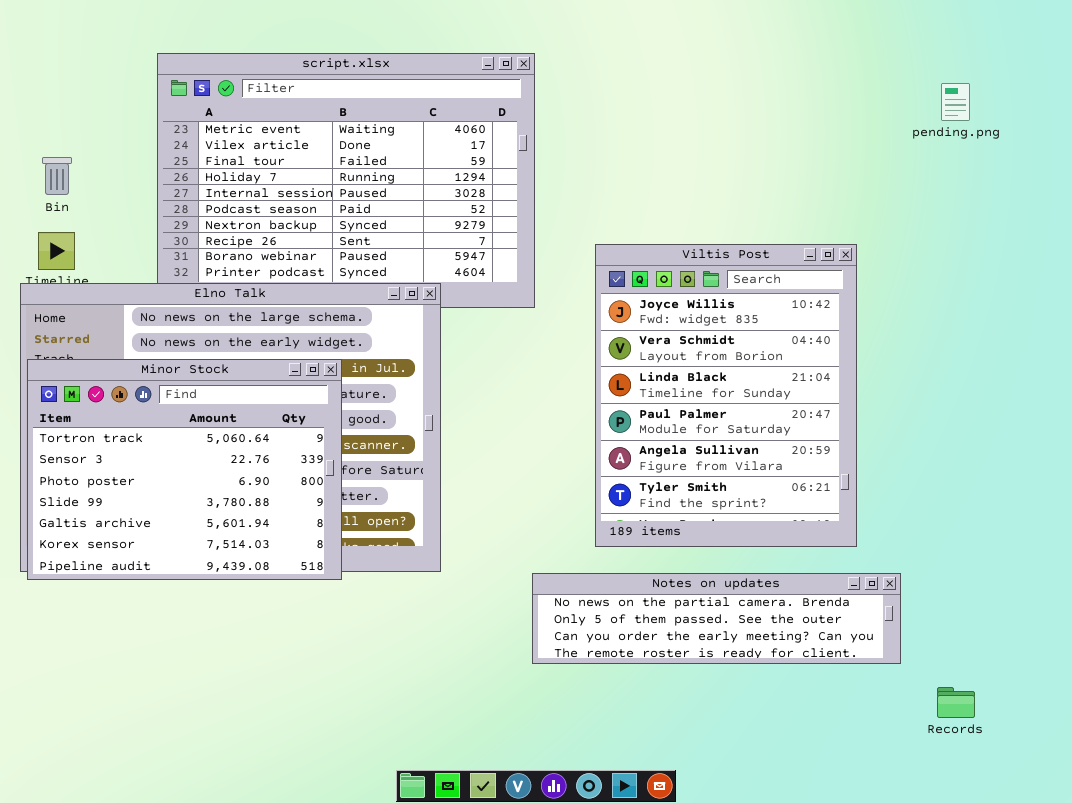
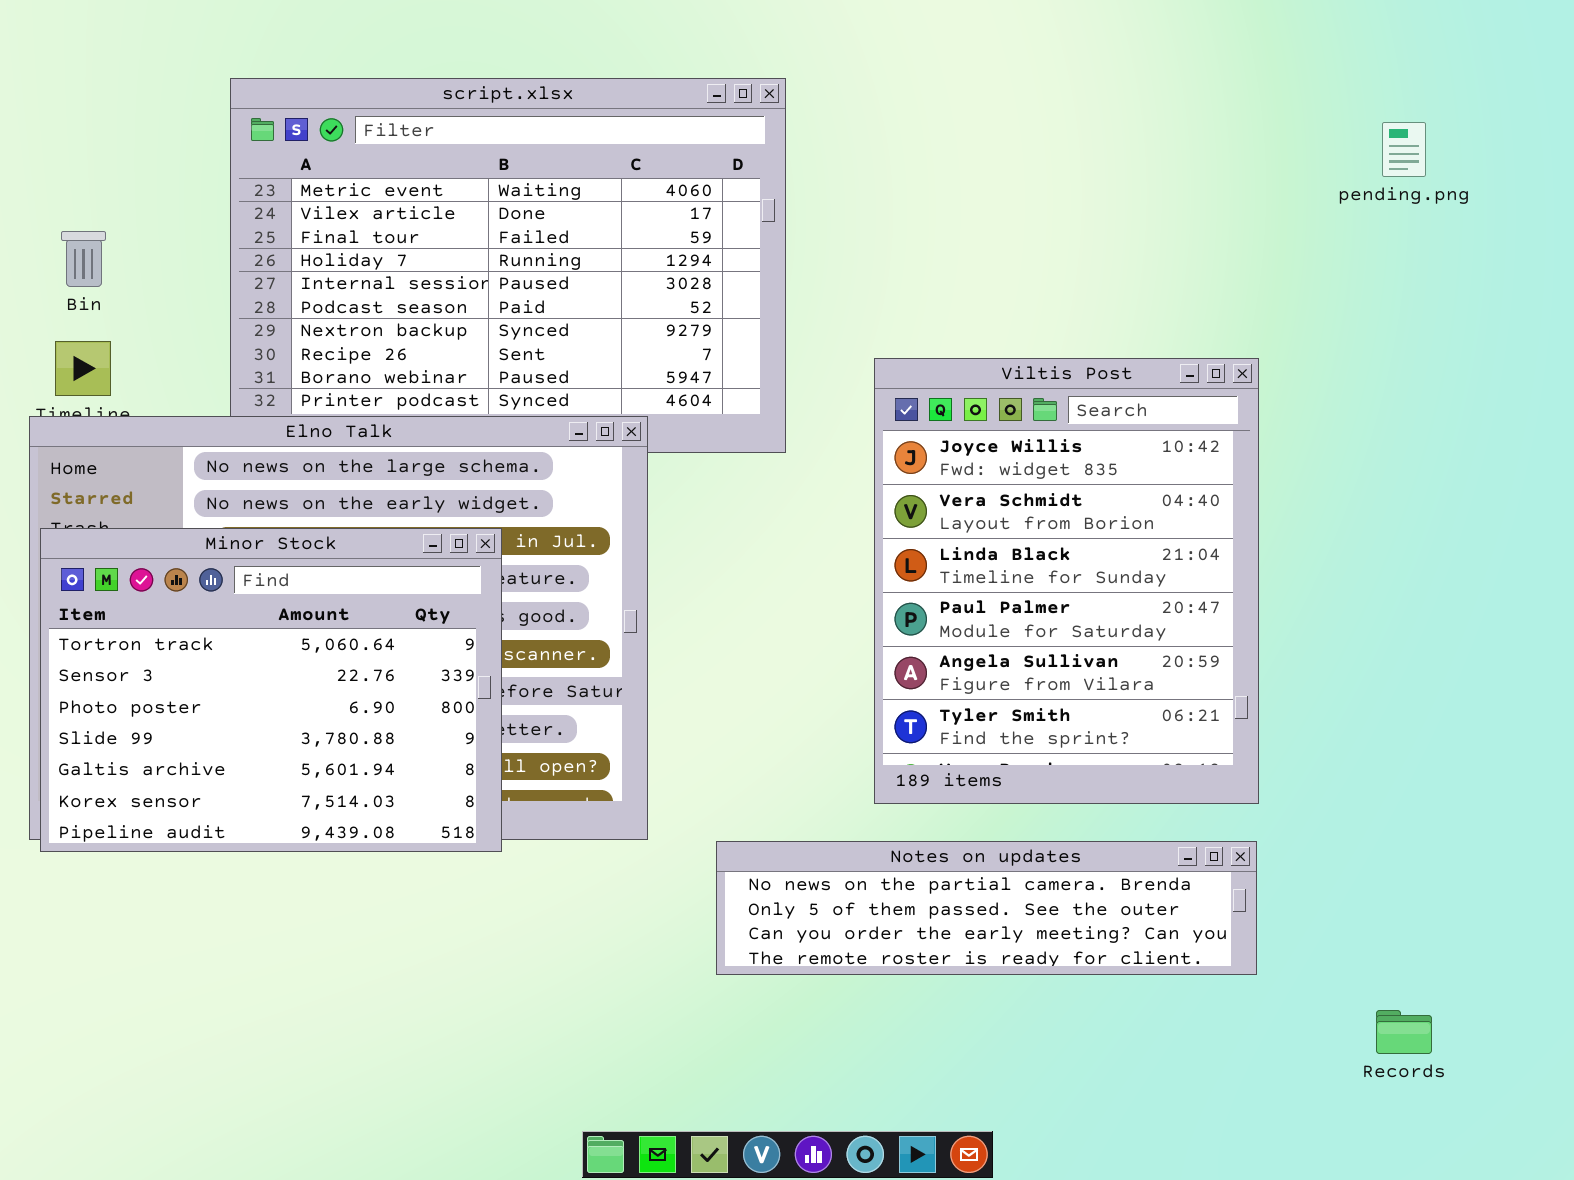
Notes on updates: [532,573,901,664] -> [716,841,1257,975], moved

